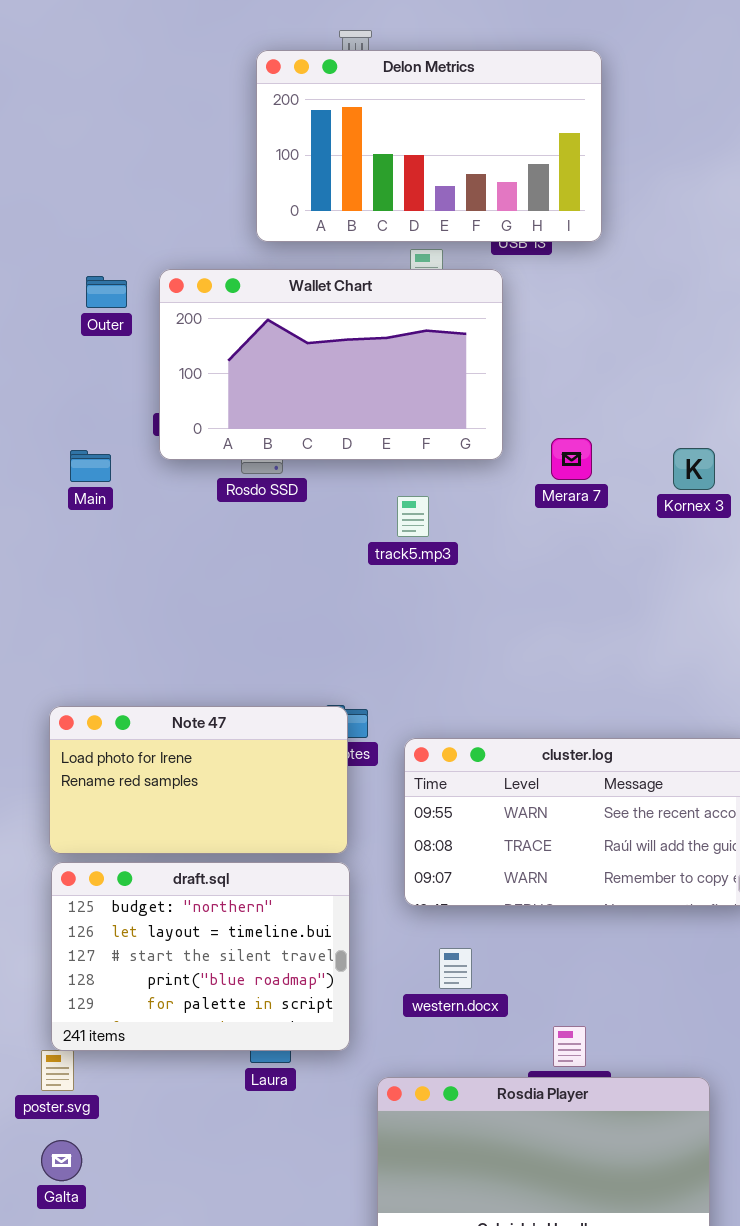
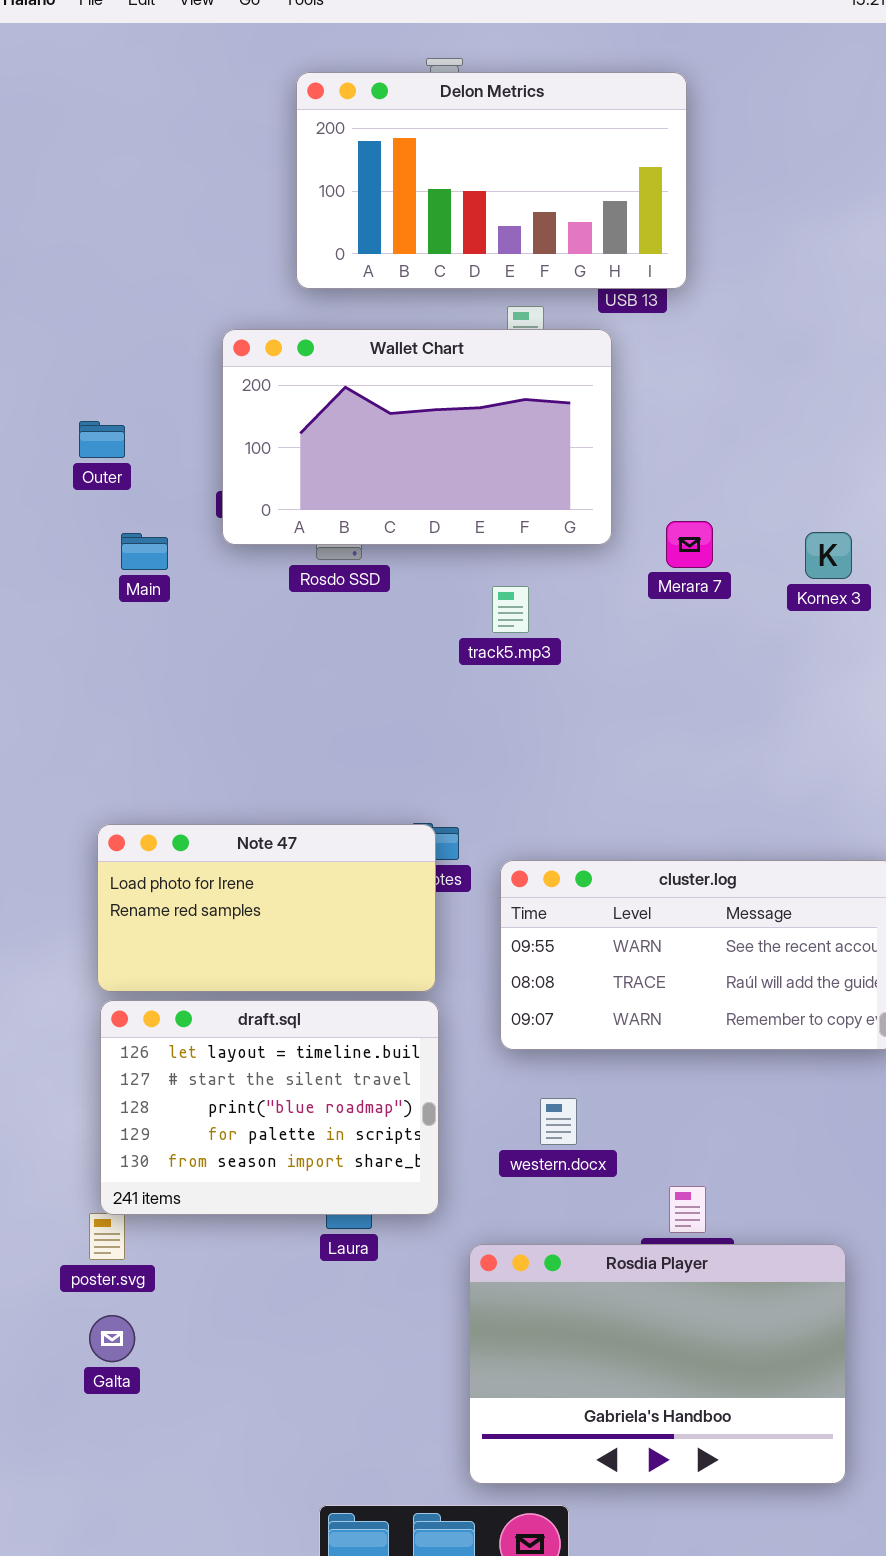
Delon Metrics: [256,50,602,242] -> [296,72,687,289], moved
Outer: [86,276,127,308] -> [79,421,125,458], moved
draft.sql: [51,862,350,1051] -> [100,1000,439,1215], scrolled down 1 row

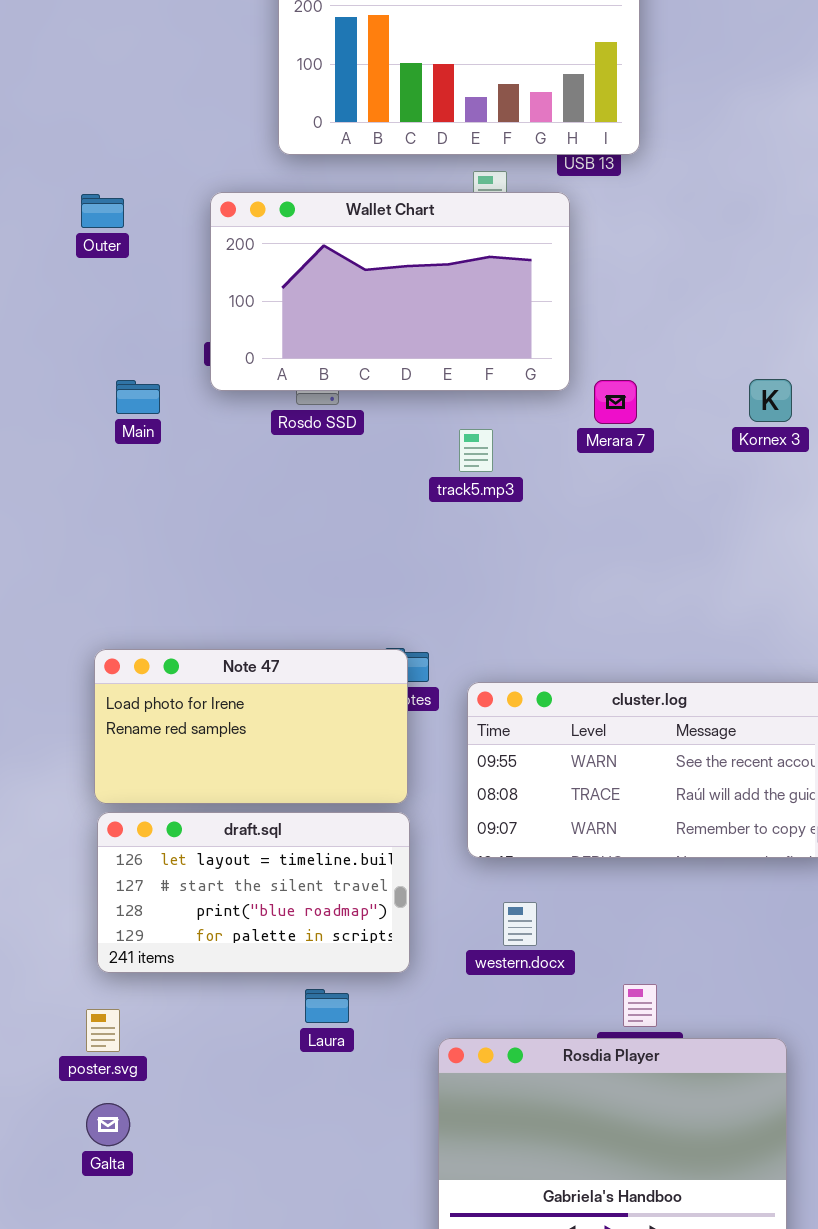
Outer: [79,421,125,458] -> [81,194,124,228], moved
Merara 7: [666,521,713,568] -> [594,380,637,424], moved
draft.sql: [100,1000,439,1215] -> [97,812,410,973], resized

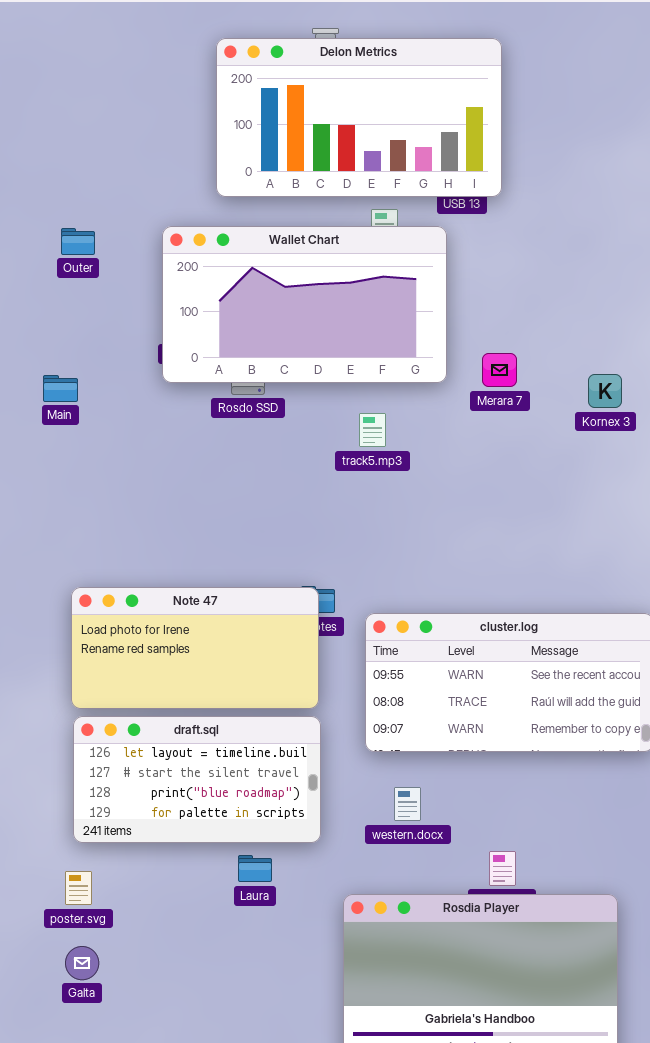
Main: [116,380,160,414] -> [43,375,78,402], moved
Merara 7: [594,380,637,424] -> [482,353,517,387], moved

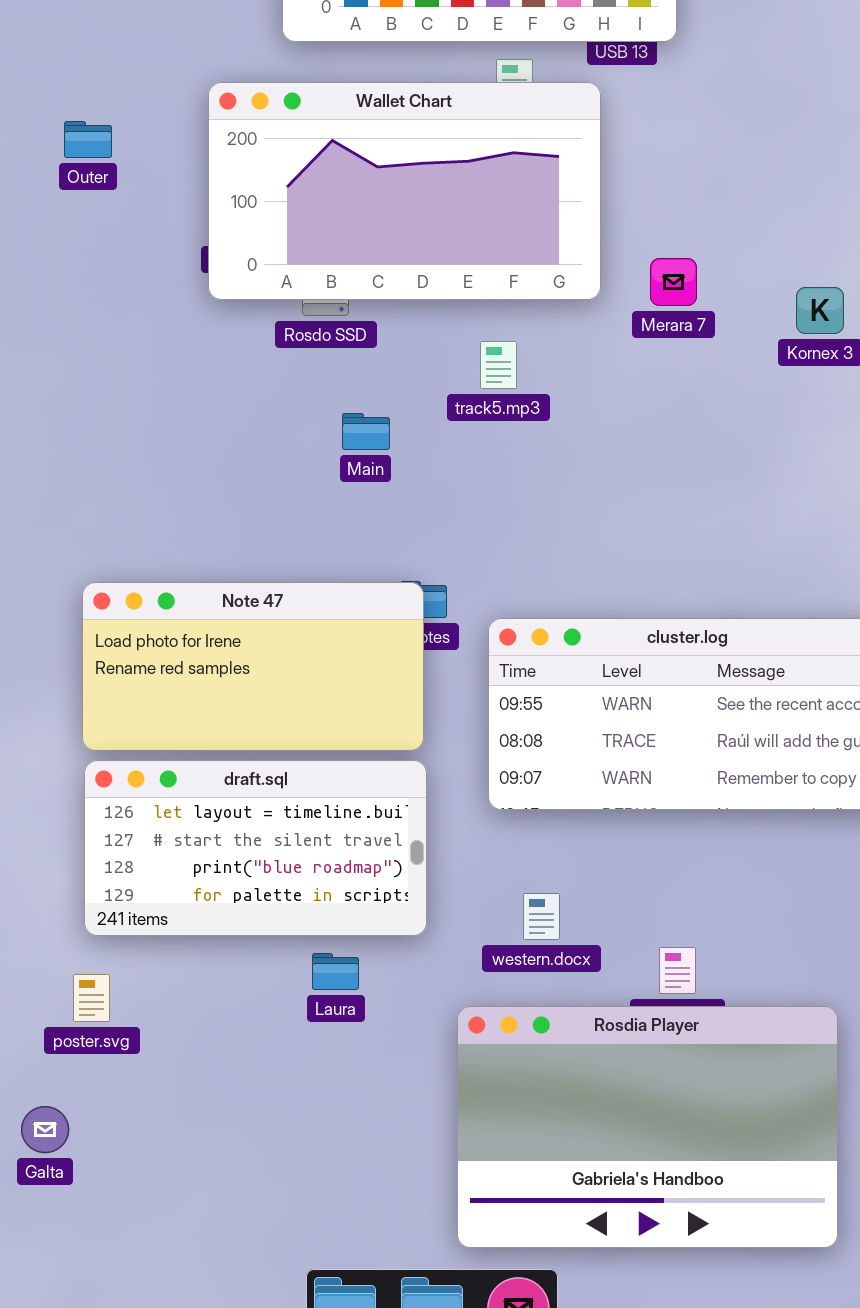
Outer: [61,228,95,255] -> [64,121,112,158], moved
Main: [43,375,78,402] -> [342,413,390,450], moved
western.docx: [394,787,421,821] -> [523,893,560,940], moved
Galta: [65,946,99,980] -> [21,1106,69,1153], moved

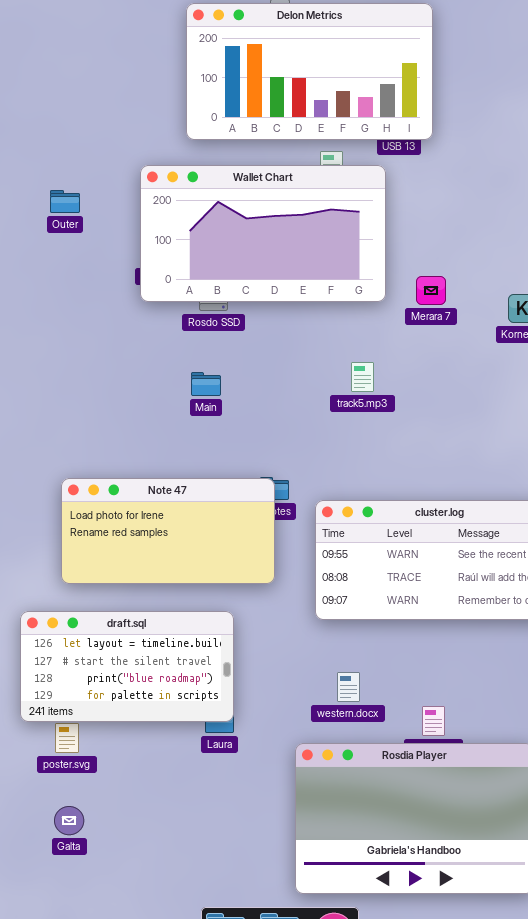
track5.mp3: [480,341,517,389] -> [351,362,374,392], moved
Main: [342,413,390,450] -> [191,372,221,396], moved
draft.sql: [84,760,427,936] -> [20,611,234,722], moved
Galta: [21,1106,69,1153] -> [54,806,84,835], moved

